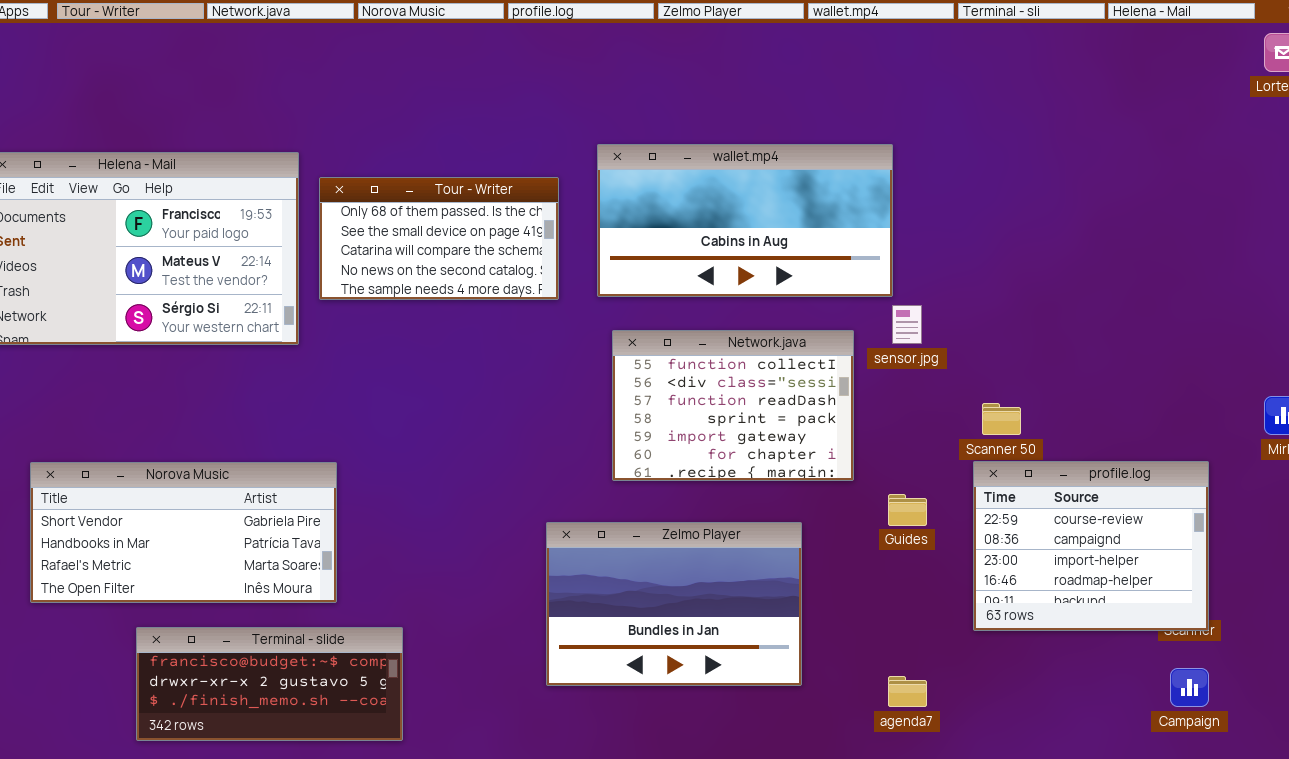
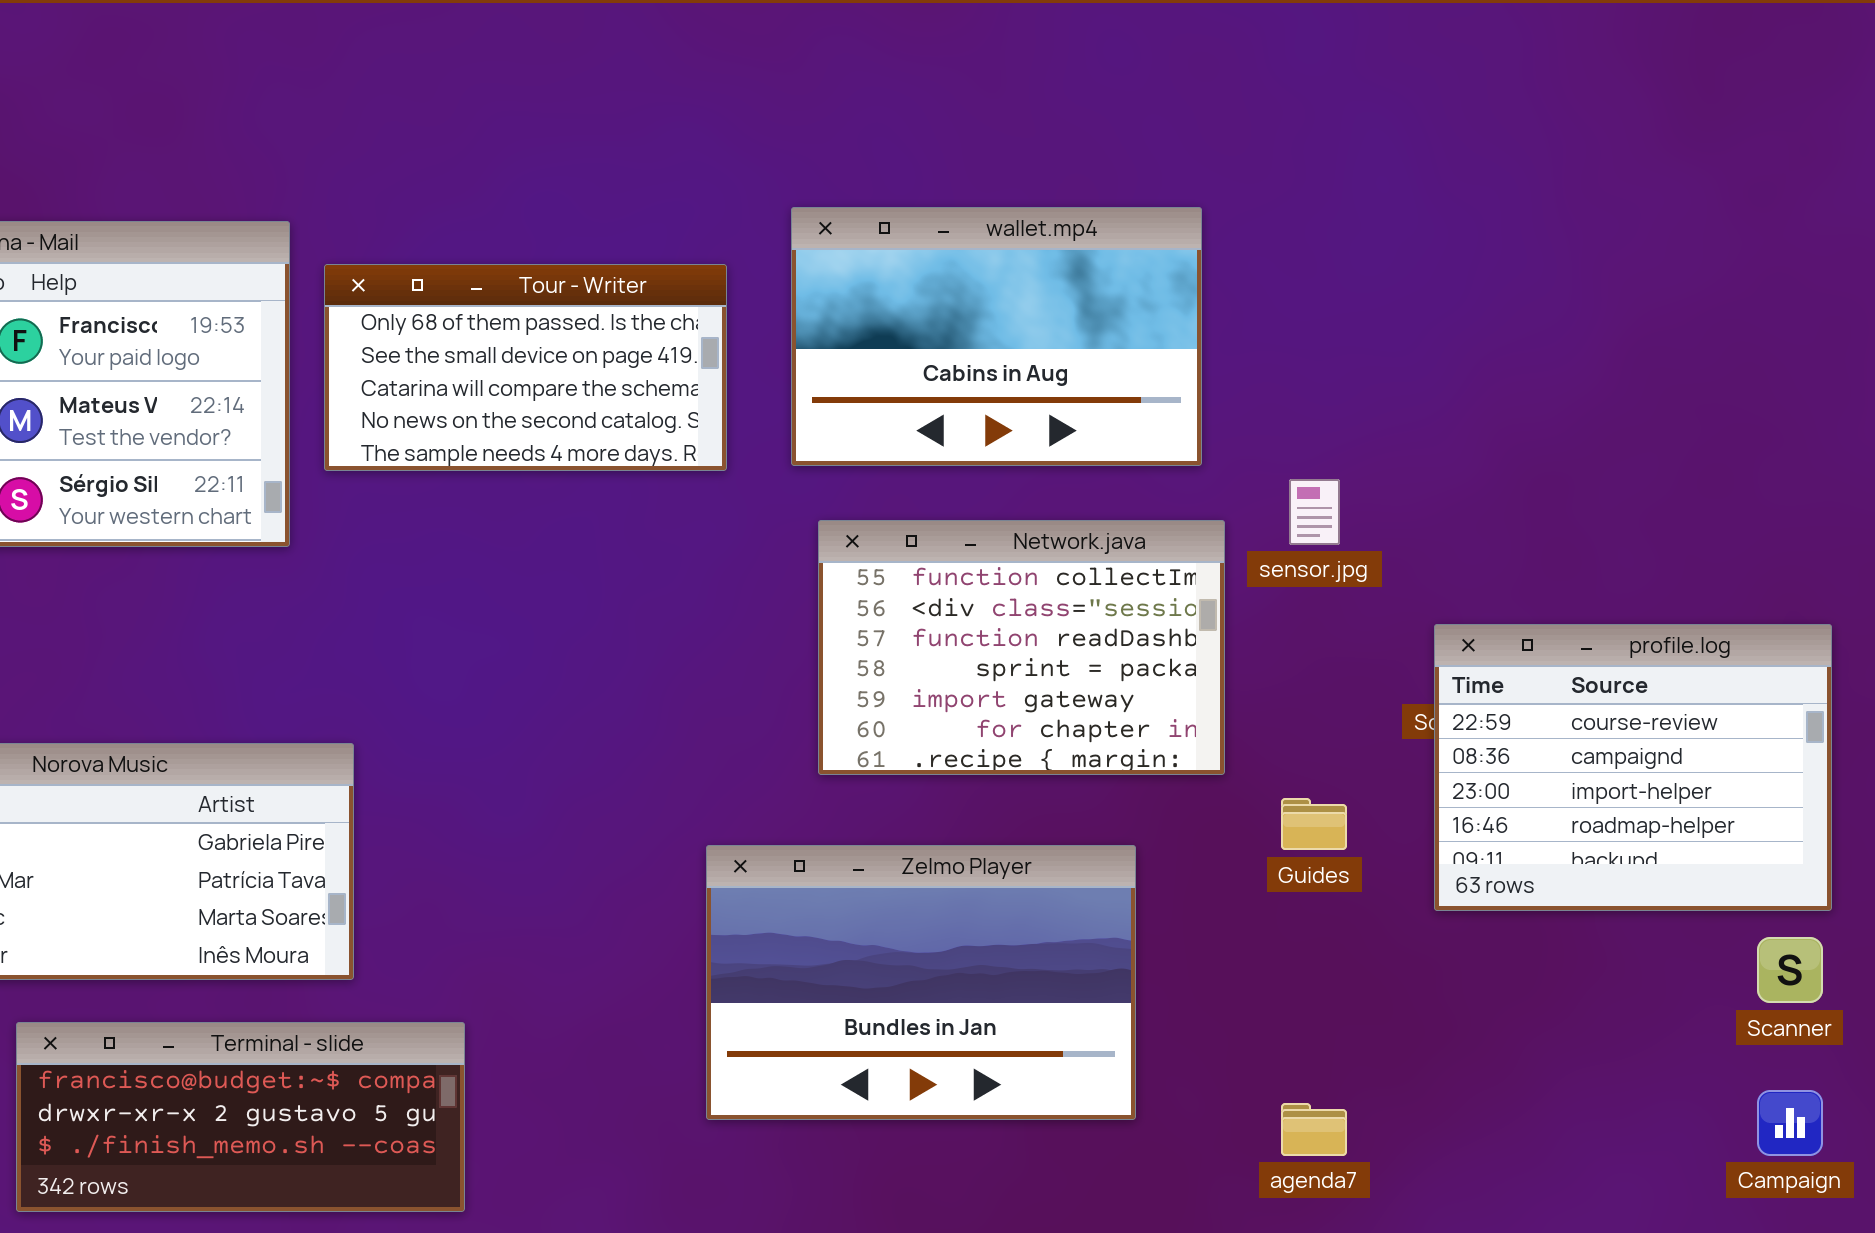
wallet.mp4: [597,144,893,297] -> [791,207,1202,466], resized
profile.log: [973,461,1209,631] -> [1434,624,1832,911], moved

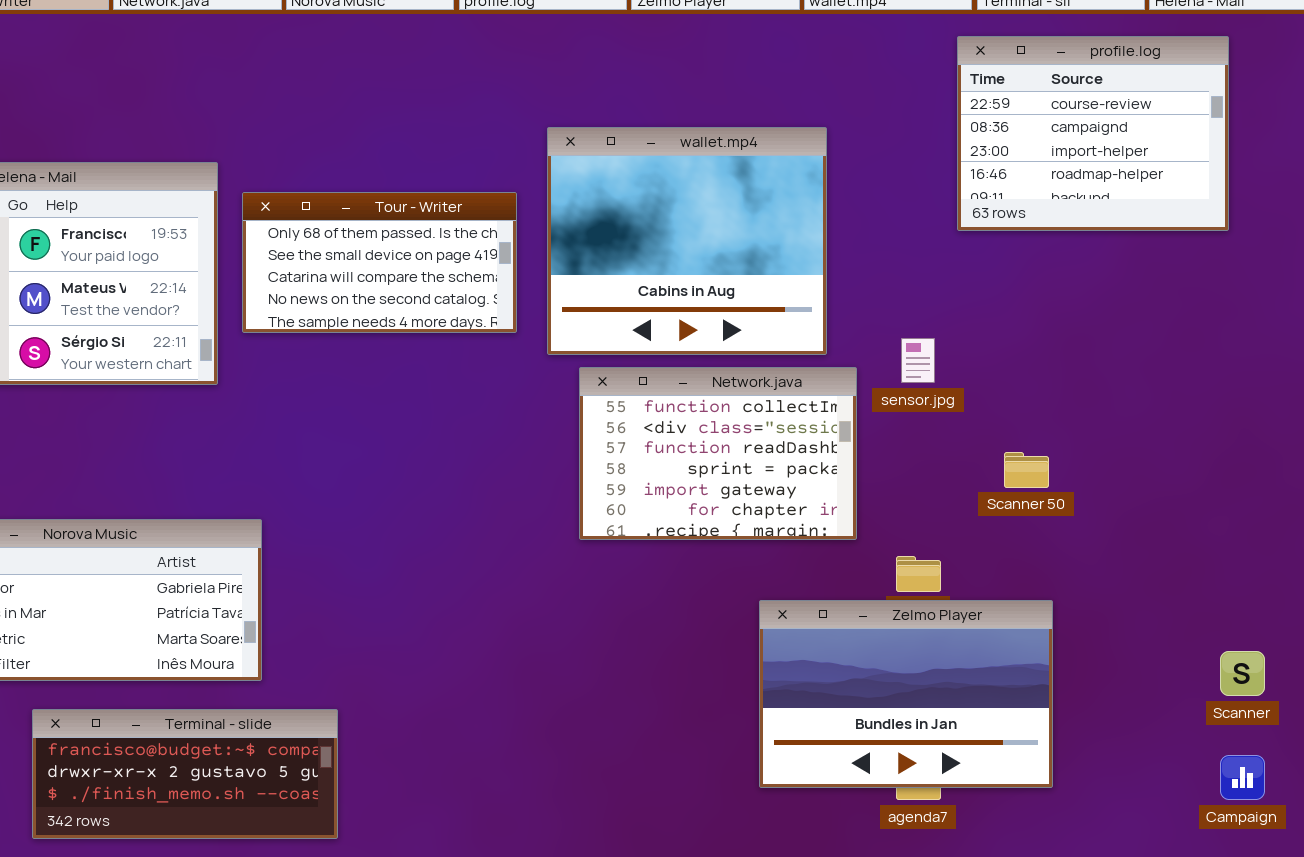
wallet.mp4: [791,207,1202,466] -> [547,127,827,355], moved, resized
profile.log: [1434,624,1832,911] -> [957,36,1229,231], moved
Zelmo Player: [706,845,1136,1120] -> [759,600,1053,788], moved

